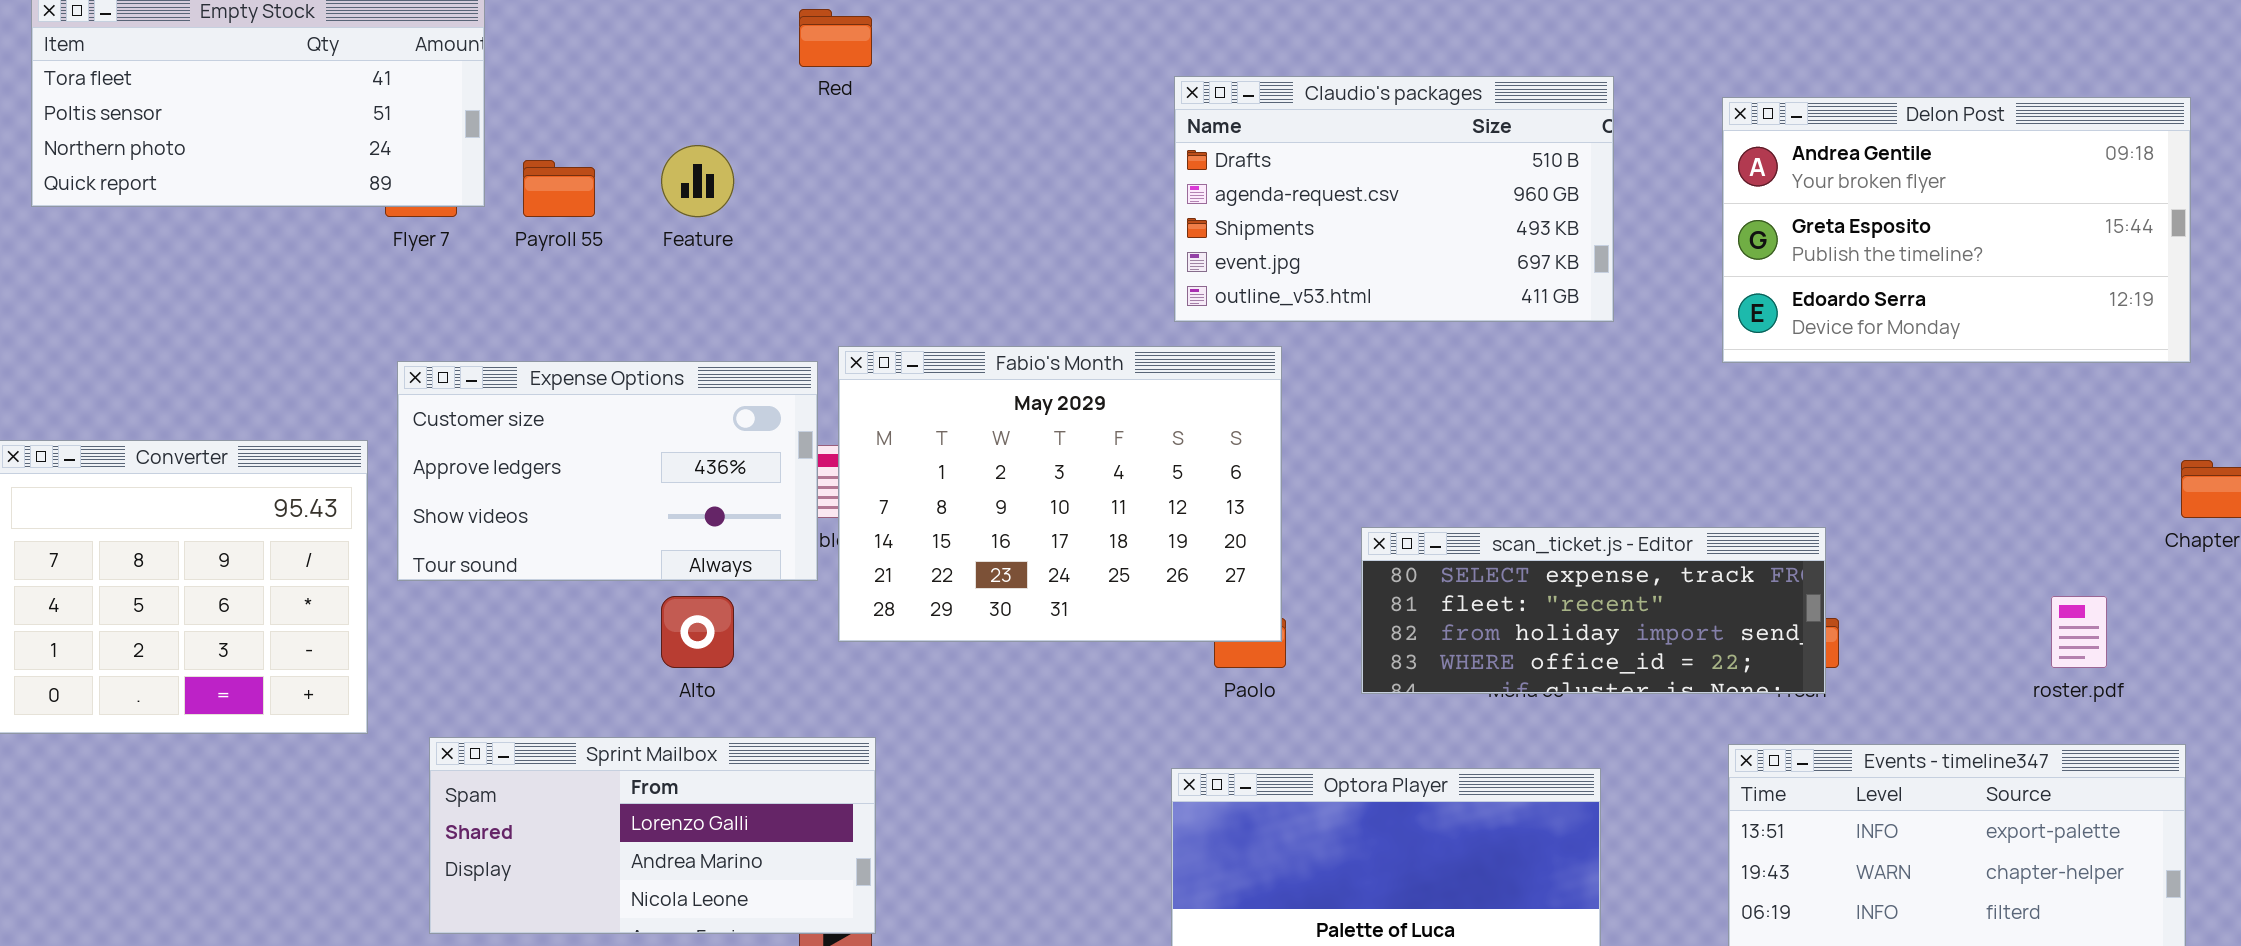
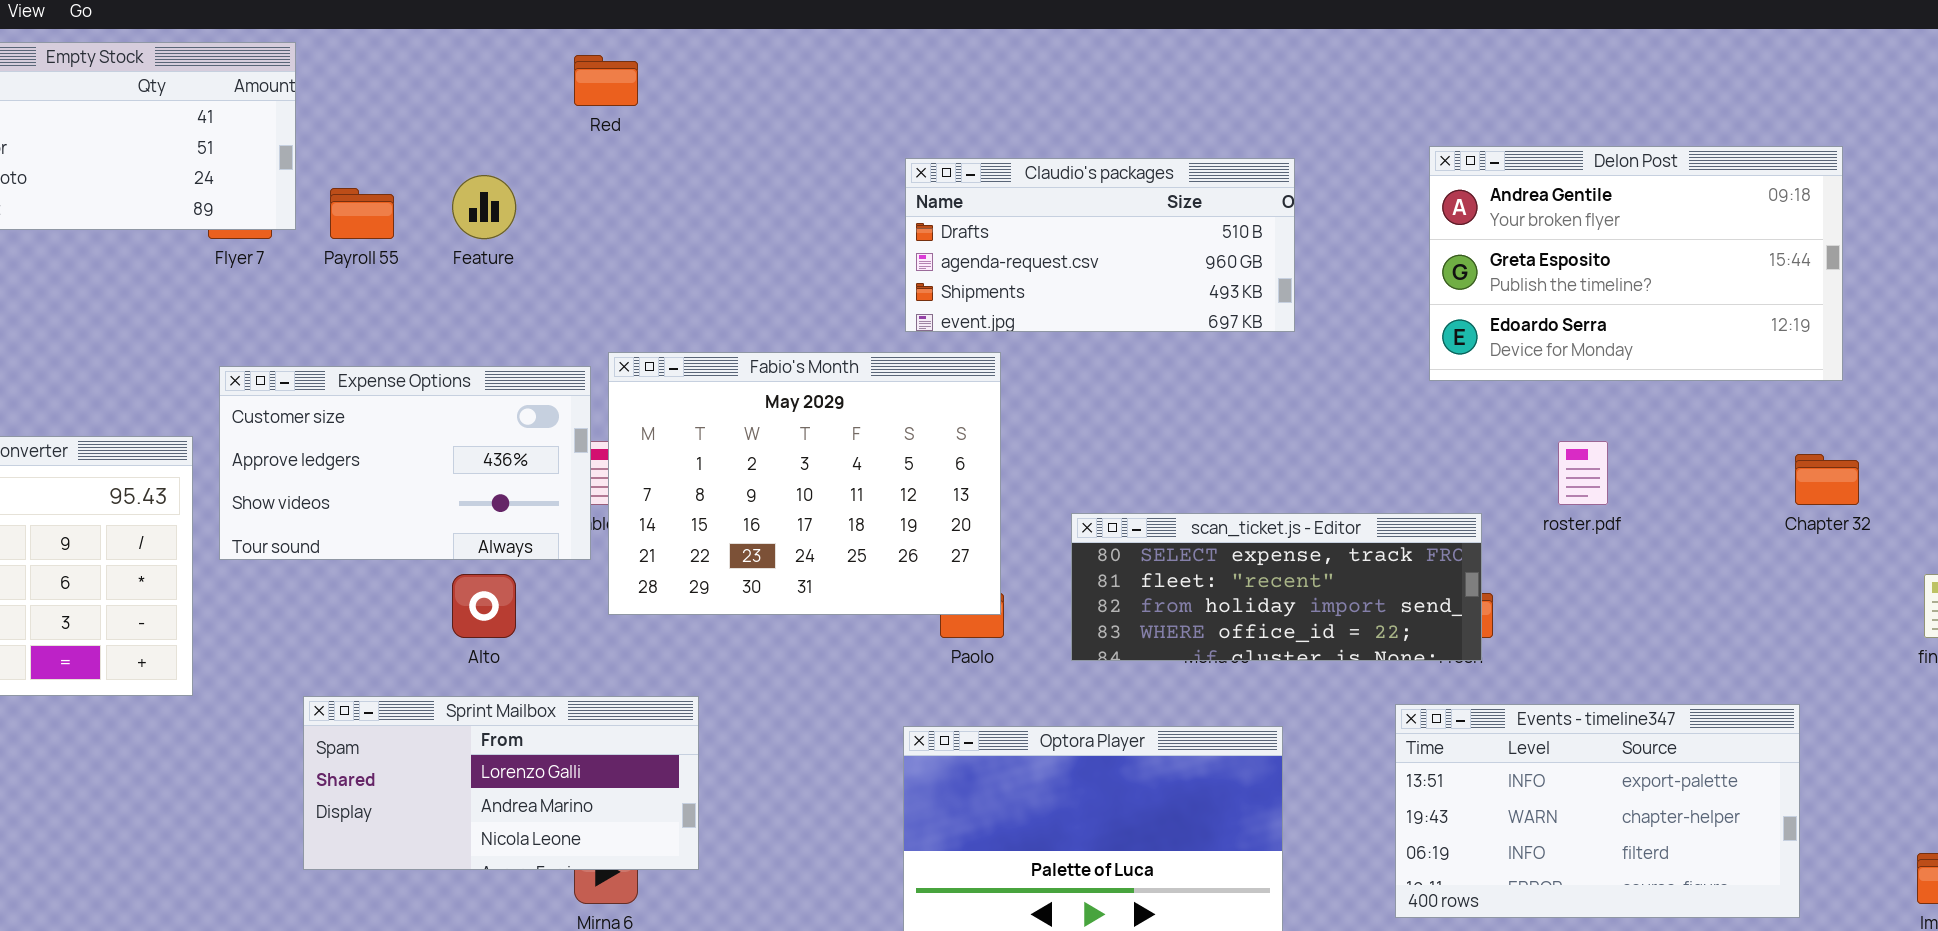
Claudio's packages: [1174,76,1614,322] -> [905,158,1295,332], resized
Delon Post: [1722,97,2191,363] -> [1429,146,1843,381], moved
roster.pdf: [2051,596,2107,668] -> [1558,441,1608,505], moved
Sprint Mailbox: [429,737,876,934] -> [303,696,699,870], moved

